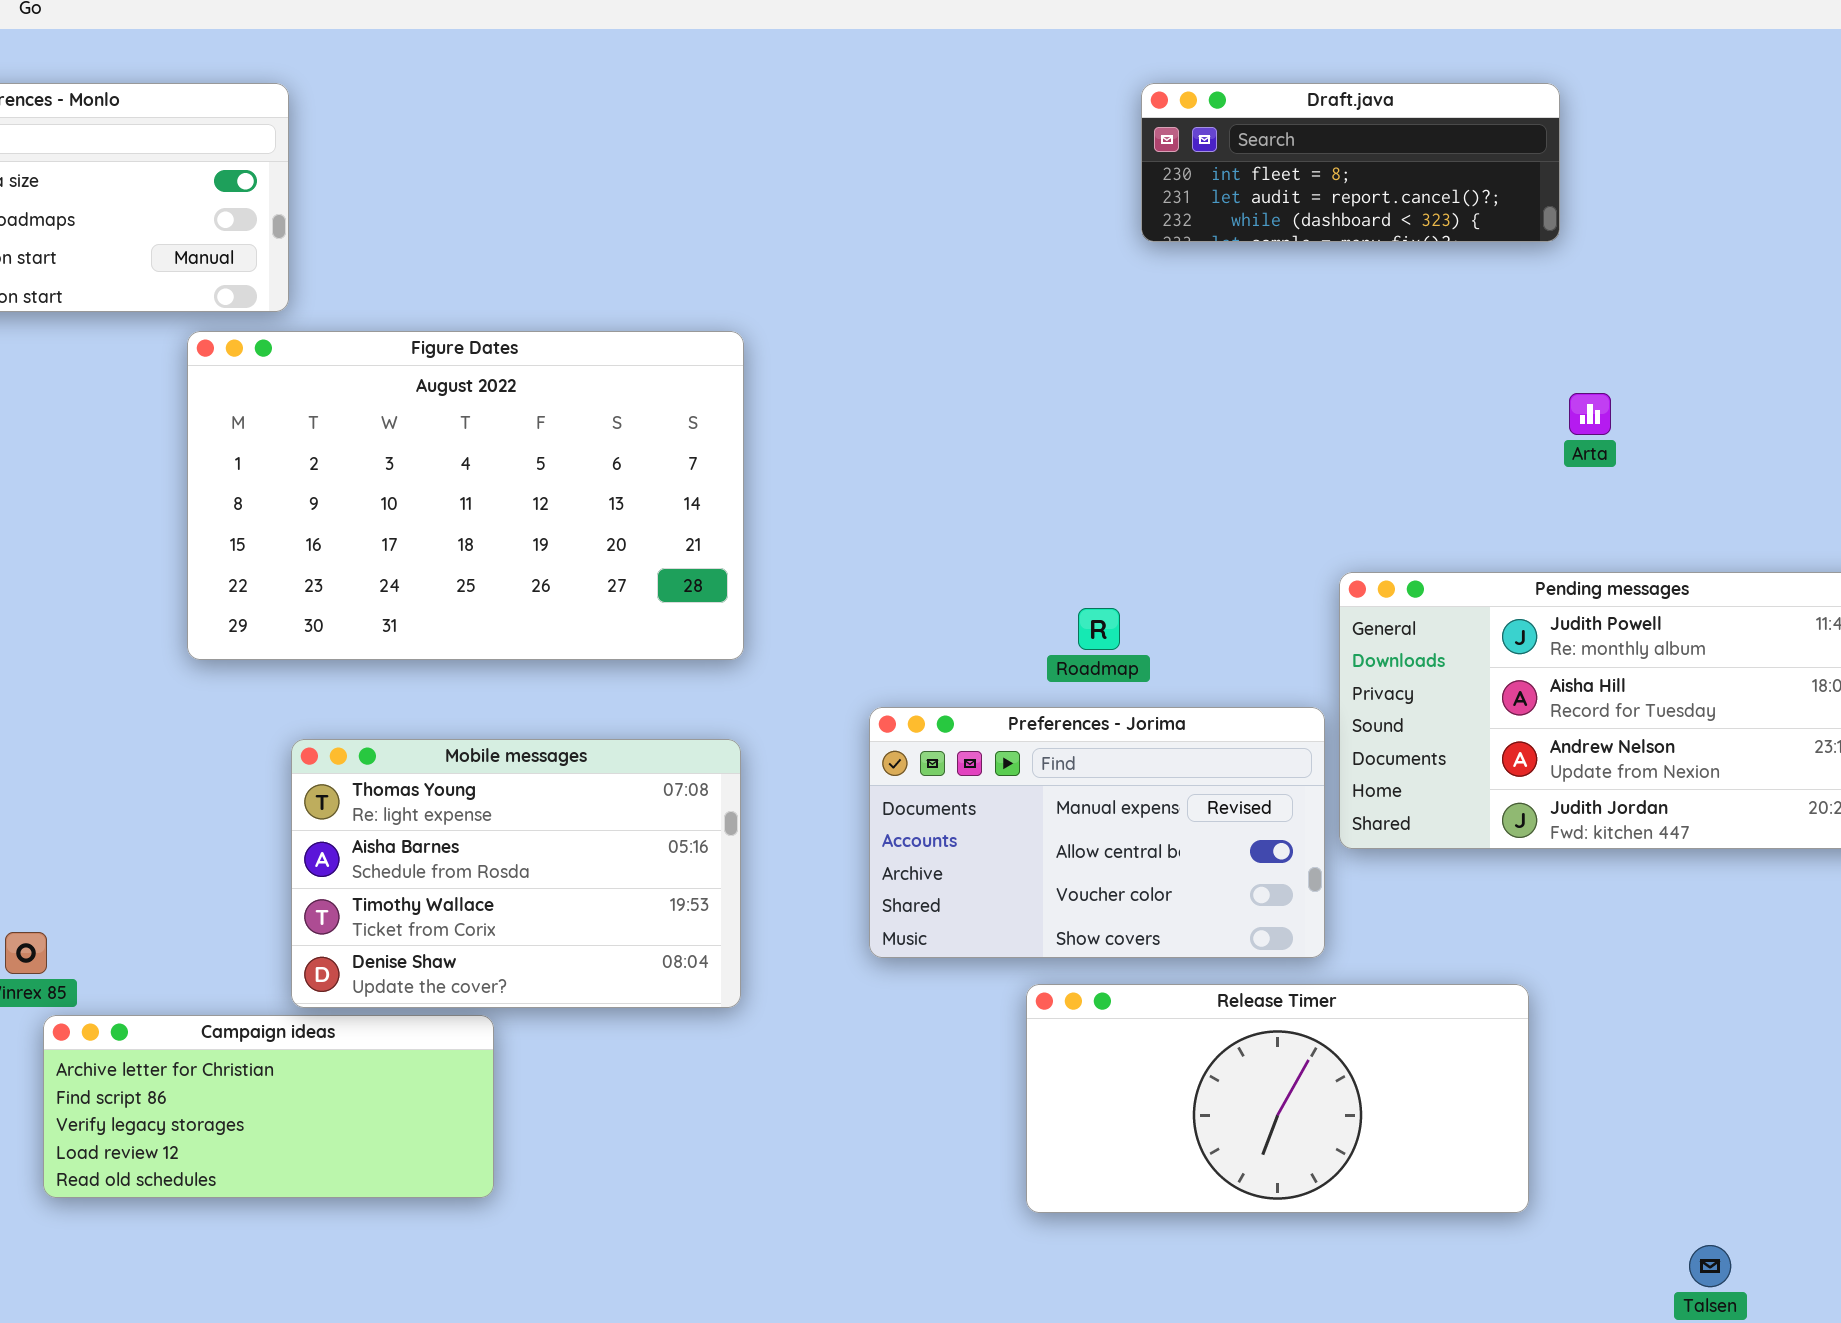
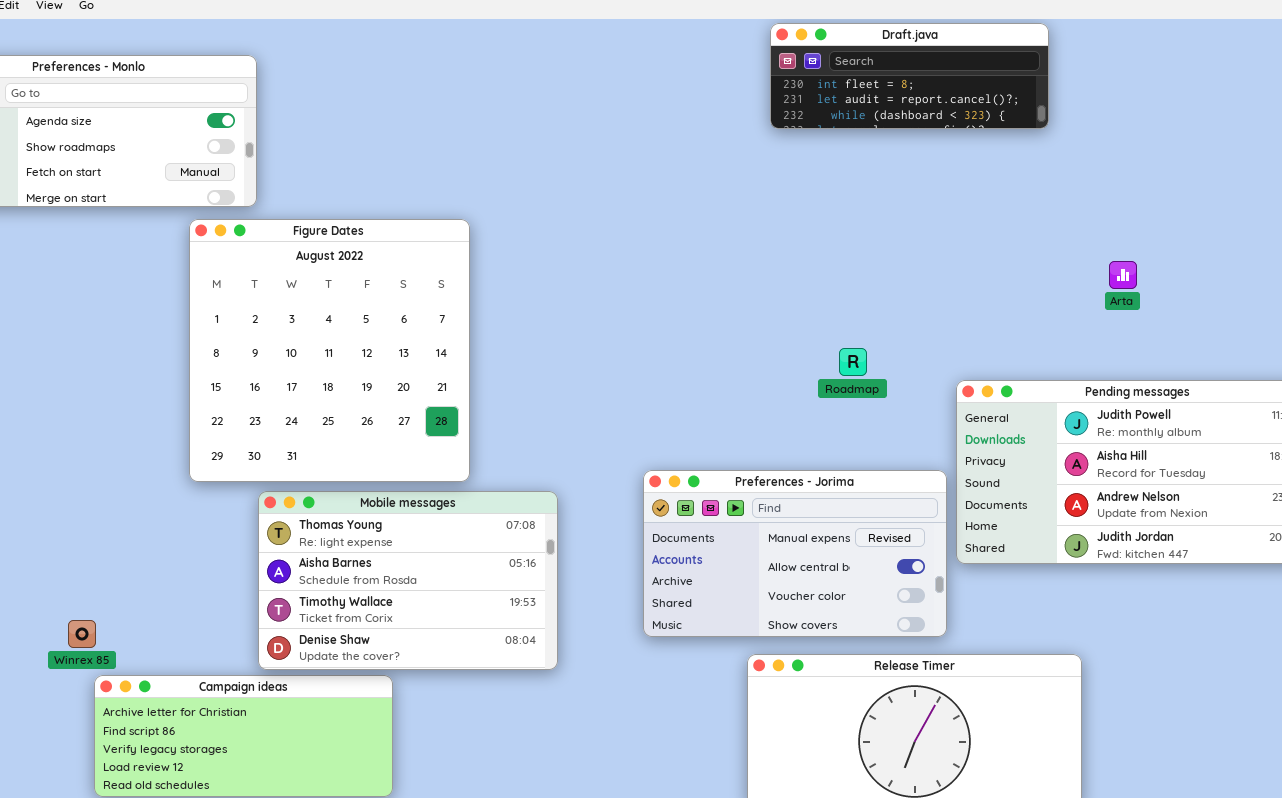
Draft.java: [1141,83,1560,242] -> [770,23,1049,129], moved
Figure Dates: [187,331,744,660] -> [189,219,470,482], resized
Roadmap: [1078,608,1120,650] -> [839,348,867,376], moved

